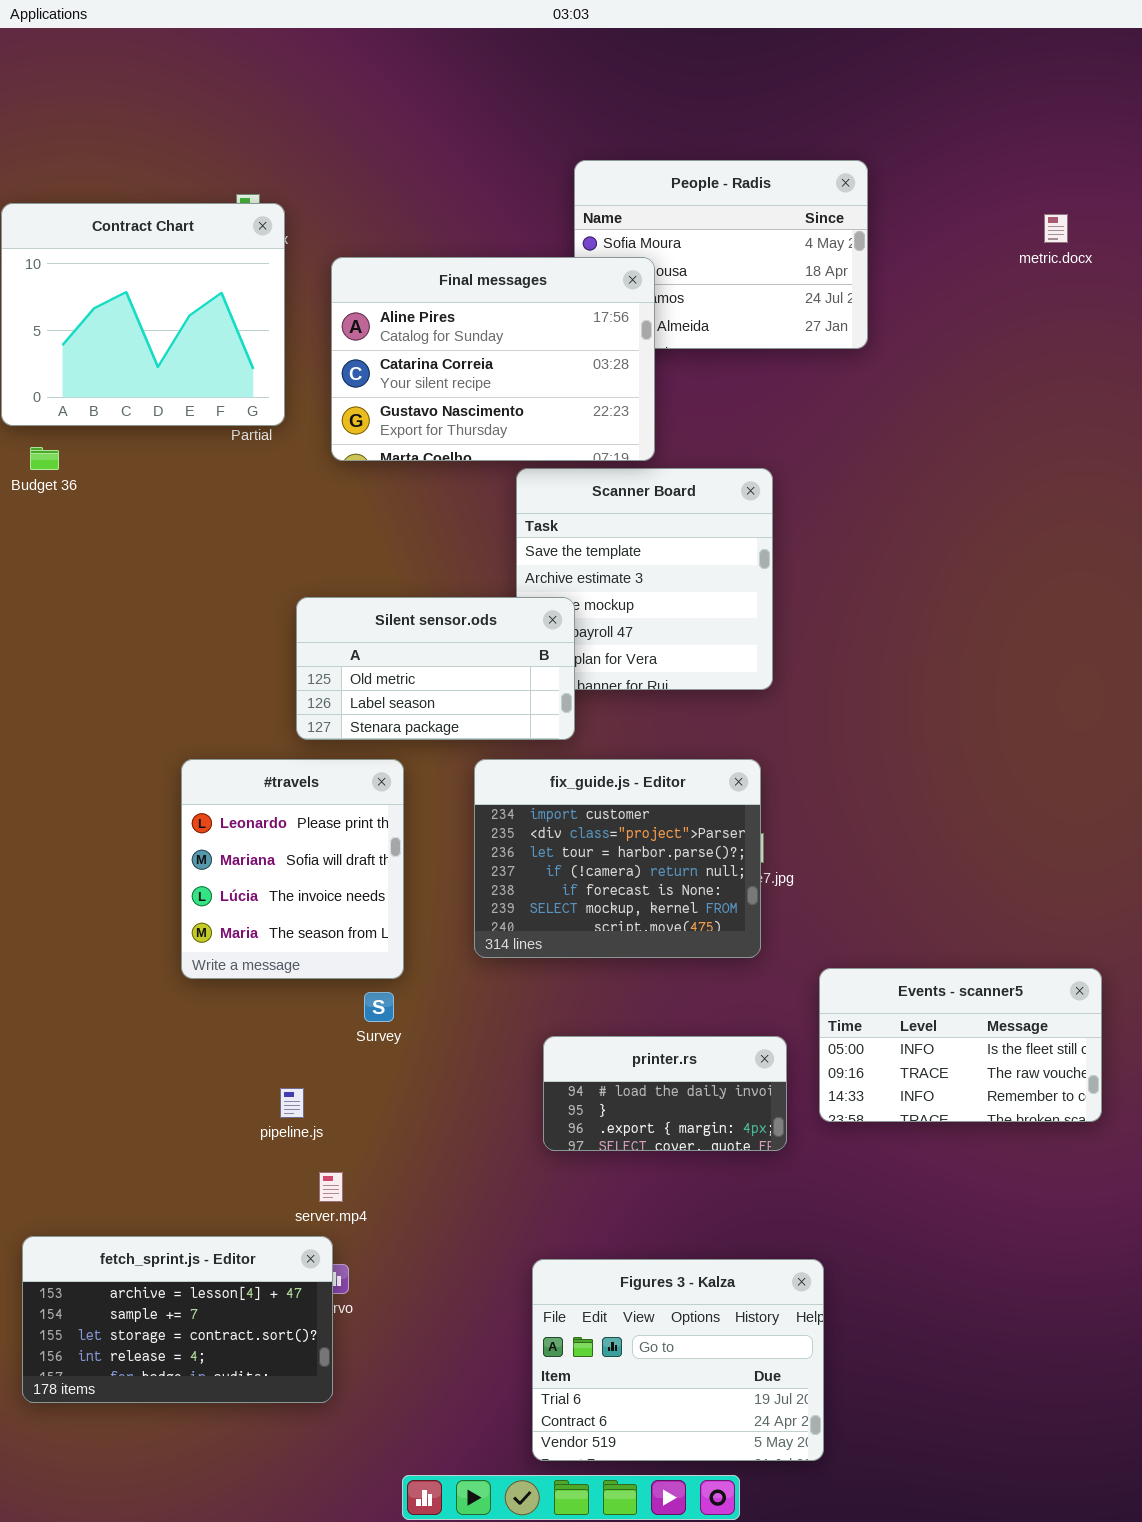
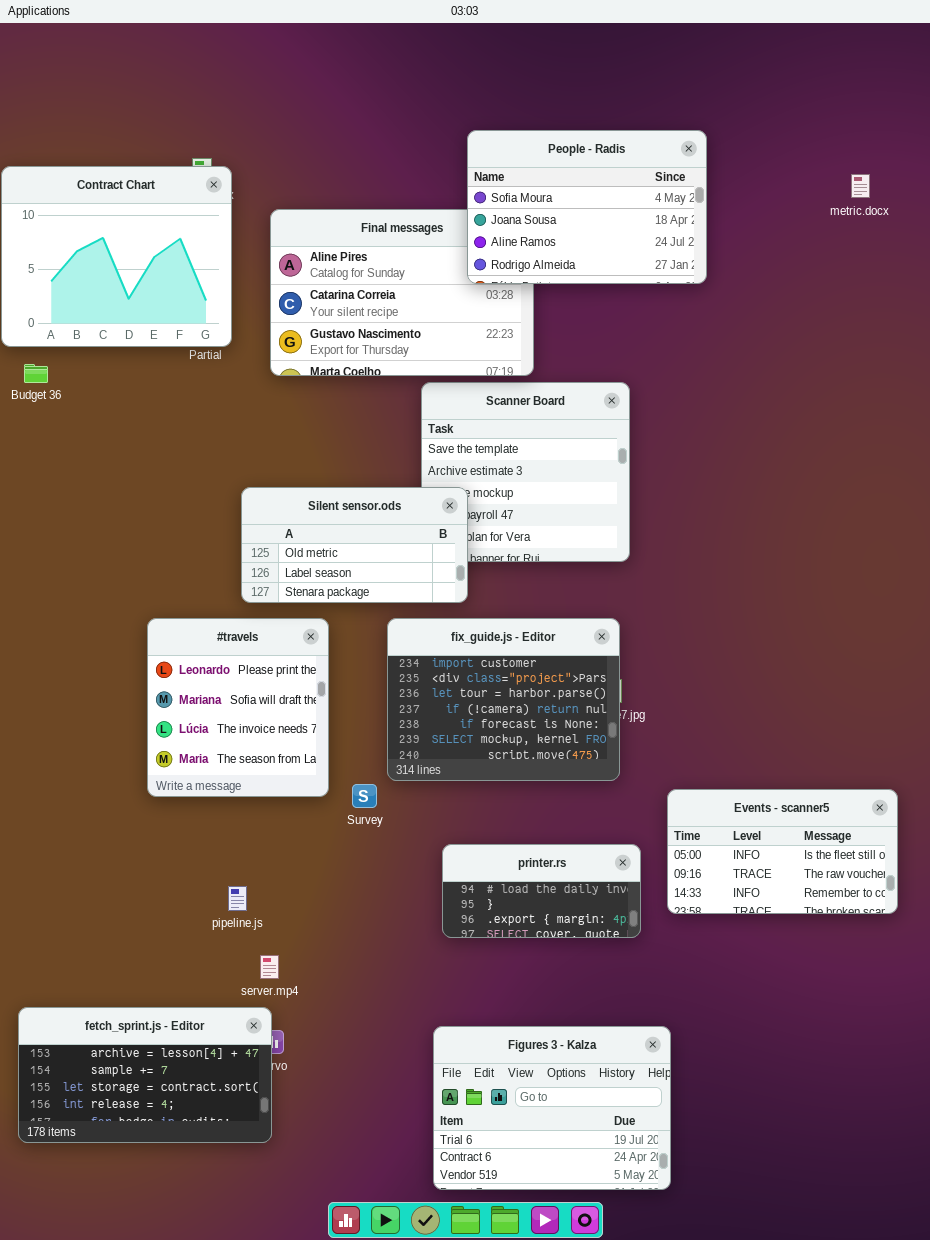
People - Radis: [574,160,868,349] -> [467,130,707,284], raised
Survey: [364,992,394,1022] -> [352,784,377,808], moved

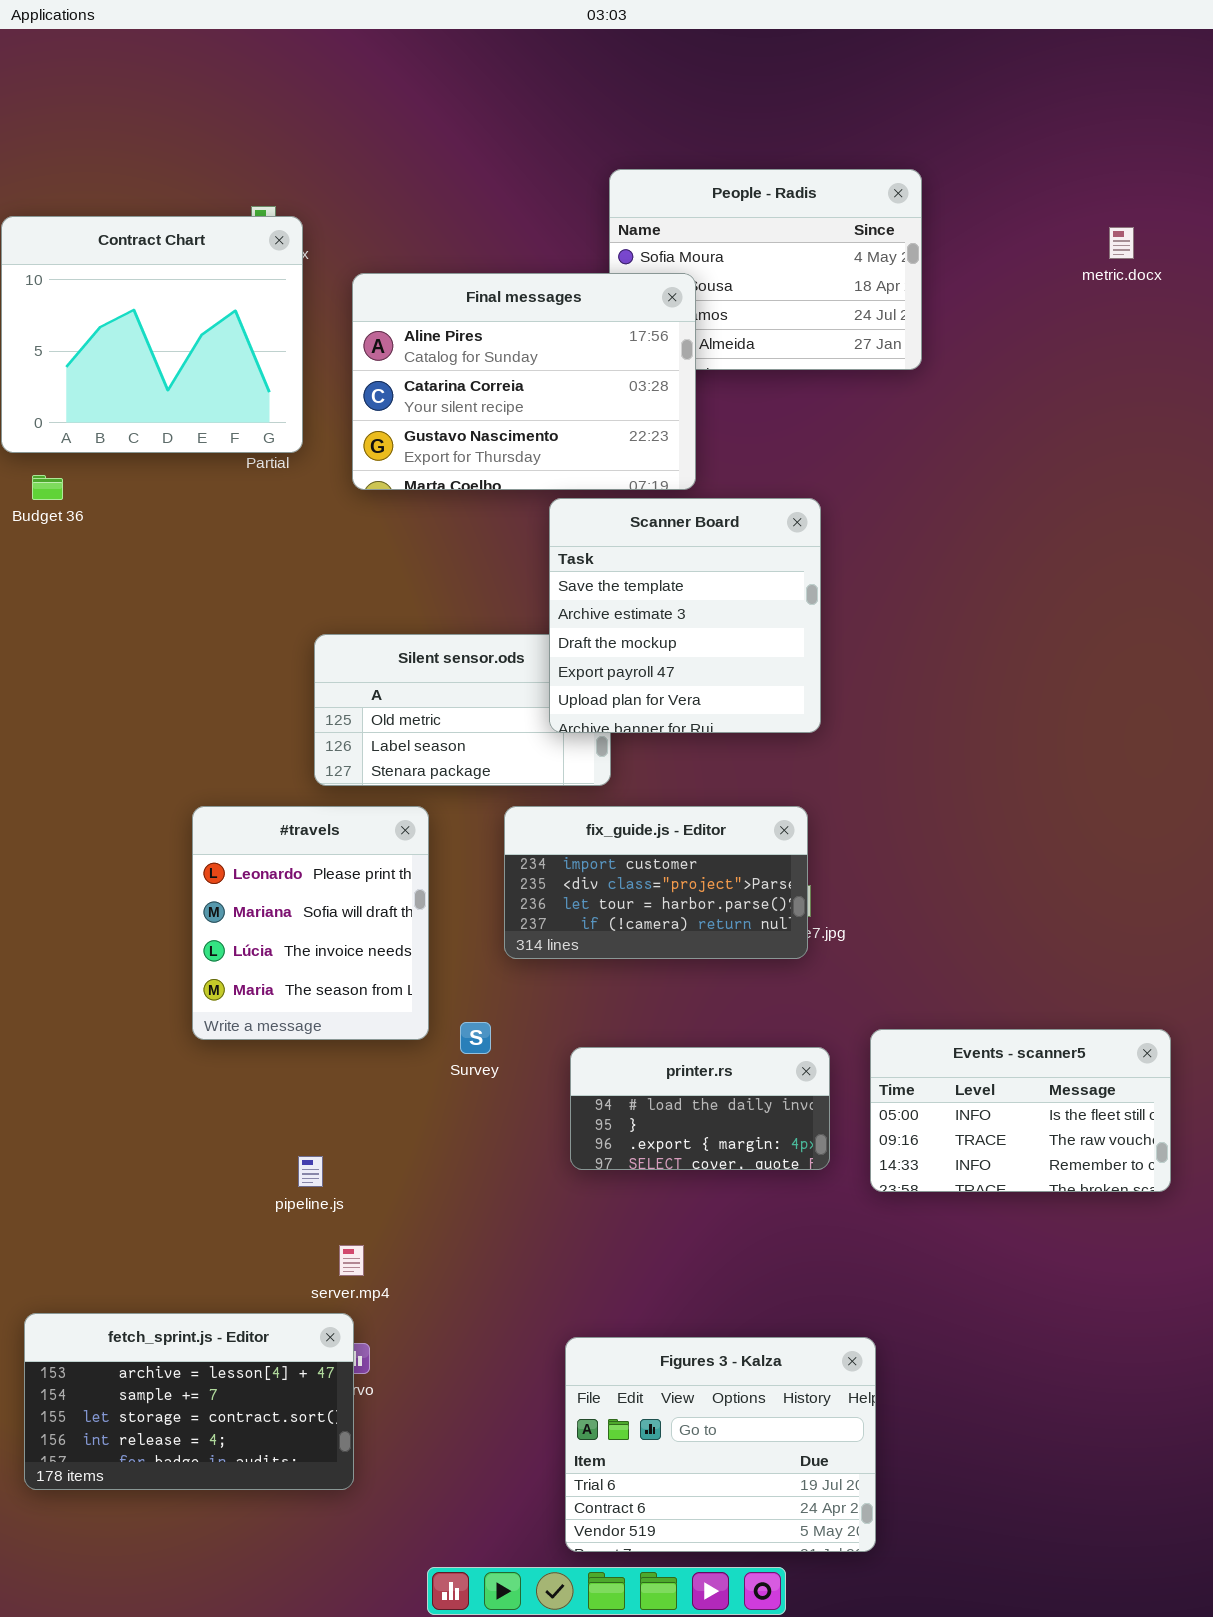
Final messages: [270,209,534,376] -> [352,273,696,490], raised
Scanner Board: [421,382,630,562] -> [549,498,821,733], raised
fix_guide.js - Editor: [387,618,620,781] -> [504,806,808,959], resized
printer.rs: [442,844,641,938] -> [570,1047,830,1170], moved

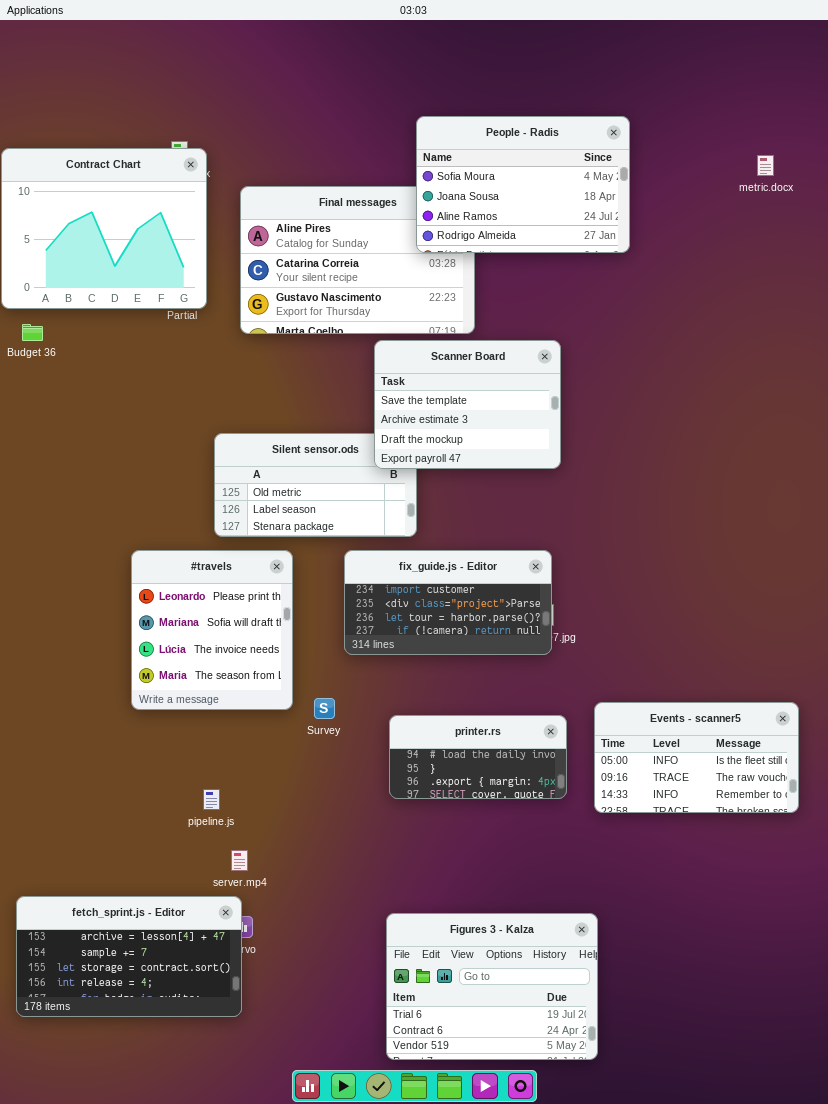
People - Radis: [609,169,922,370] -> [416,116,630,253], raised
Scanner Board: [549,498,821,733] -> [374,340,561,469], resized

